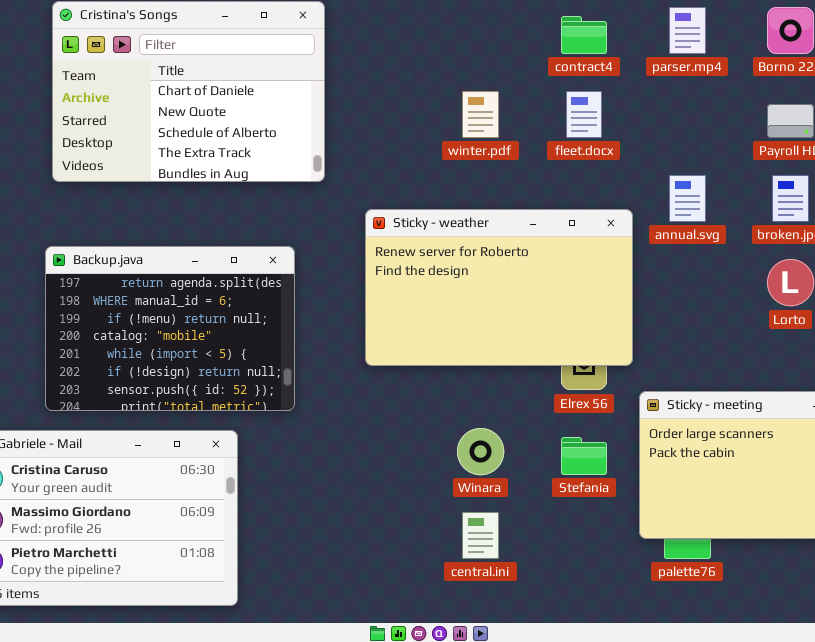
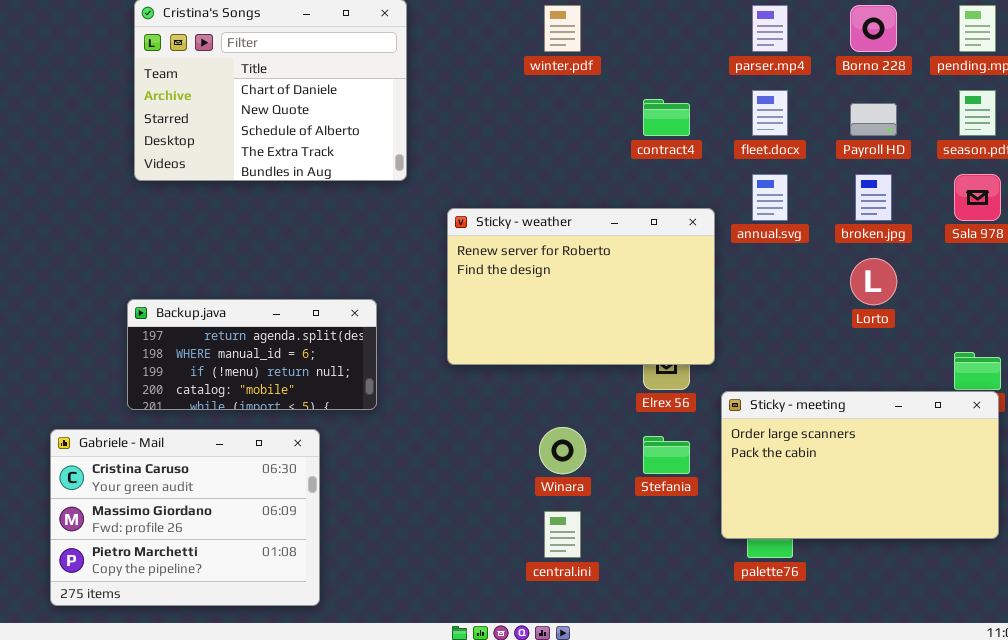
contract4: [561,16,607,54] -> [643,99,690,136], moved
winter.pdf: [462,91,499,138] -> [544,5,581,52], moved
fleet.docx: [566,91,602,138] -> [752,90,788,136], moved
Backup.java: [45,246,295,411] -> [127,299,377,410], resized

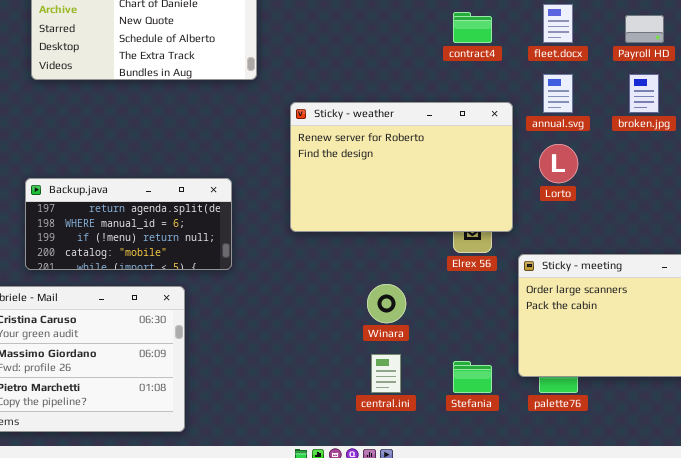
Lorto: [850,258,897,305] -> [539,144,578,183], moved
Stefania: [643,436,690,474] -> [453,361,492,393], moved

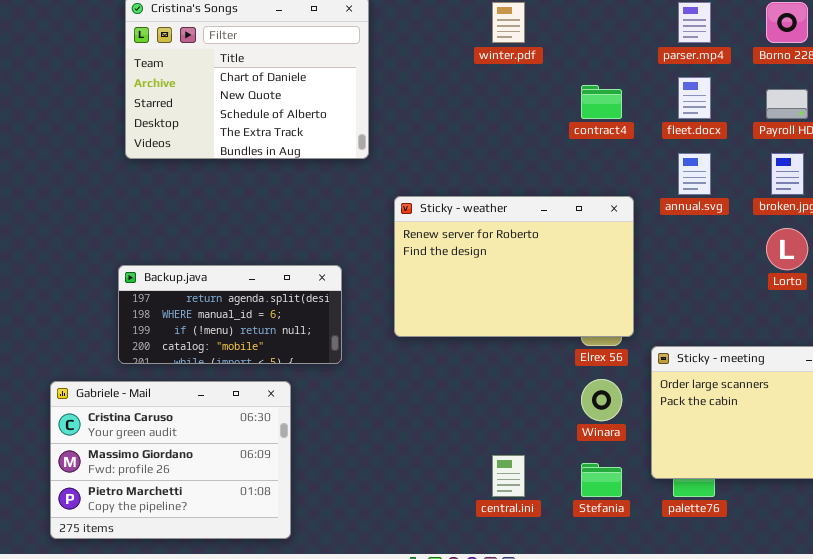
Sticky - weather: [290,102,513,232] -> [394,196,634,337], moved
Lorto: [539,144,578,183] -> [766,228,808,270], moved
Winara: [367,284,406,323] -> [581,379,622,421], moved

